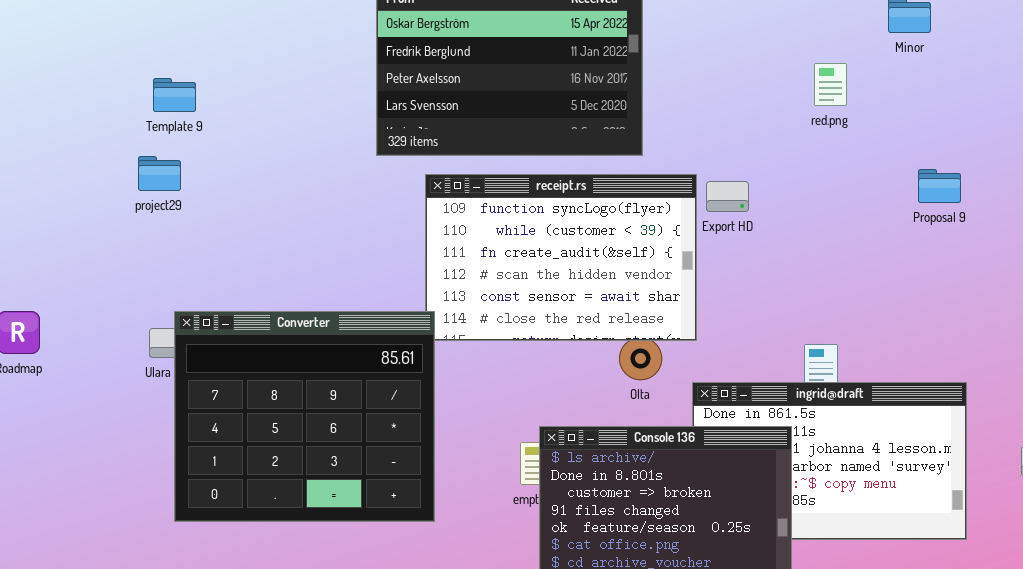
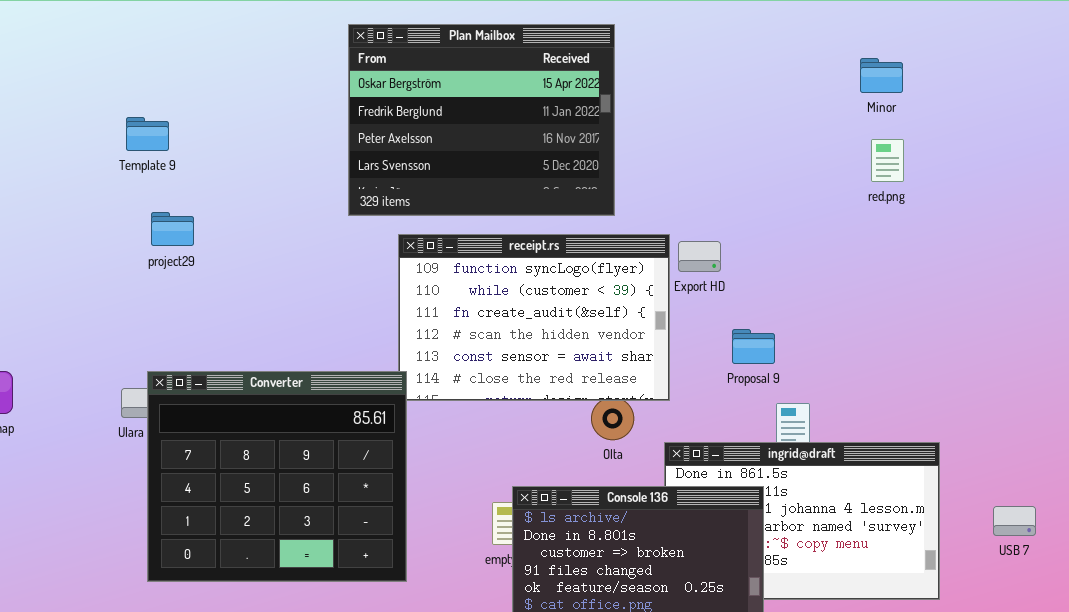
red.png: [814,63,847,106] -> [871,139,904,182], moved
Template 9: [153,78,196,112] -> [126,117,169,151], moved
project29: [138,156,181,191] -> [151,212,194,246], moved
Proposal 9: [918,169,961,203] -> [732,329,775,364], moved

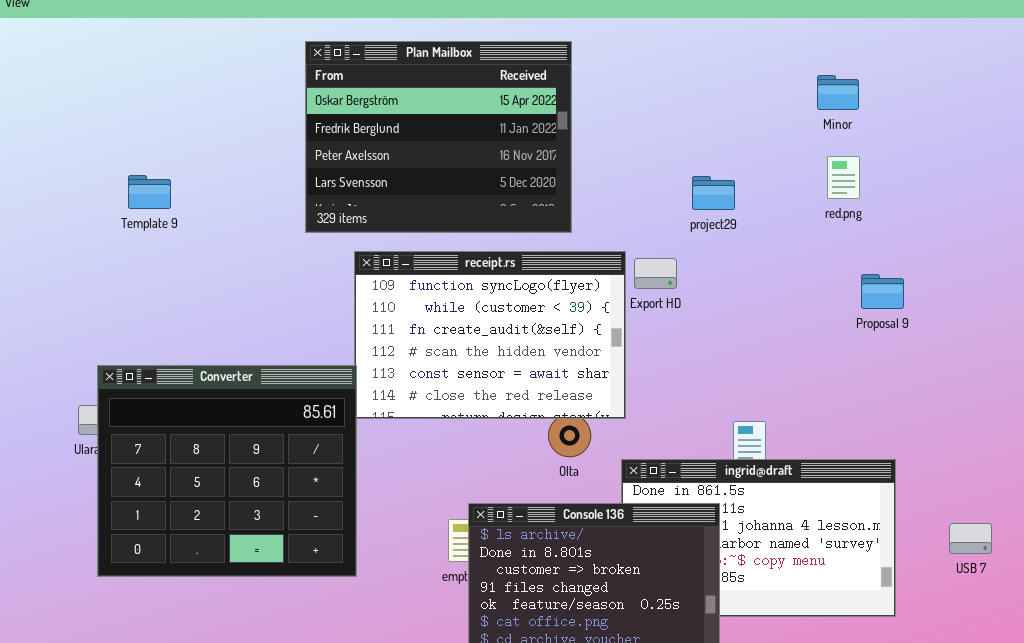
Template 9: [126,117,169,151] -> [128,175,171,209], moved
project29: [151,212,194,246] -> [692,176,735,210], moved
Proposal 9: [732,329,775,364] -> [861,274,904,309], moved
Converter: [147,371,407,582] -> [97,365,357,577], moved

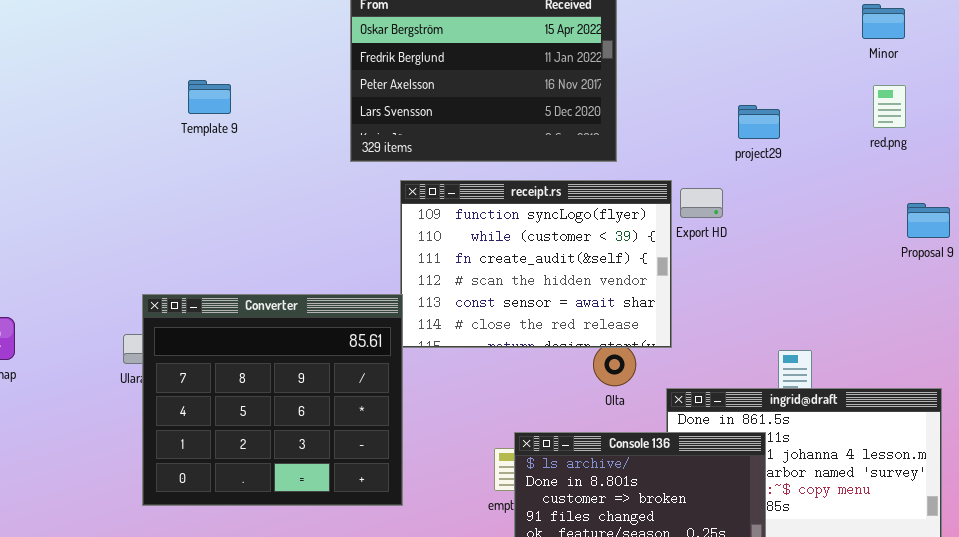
Template 9: [128,175,171,209] -> [188,80,231,114], moved

